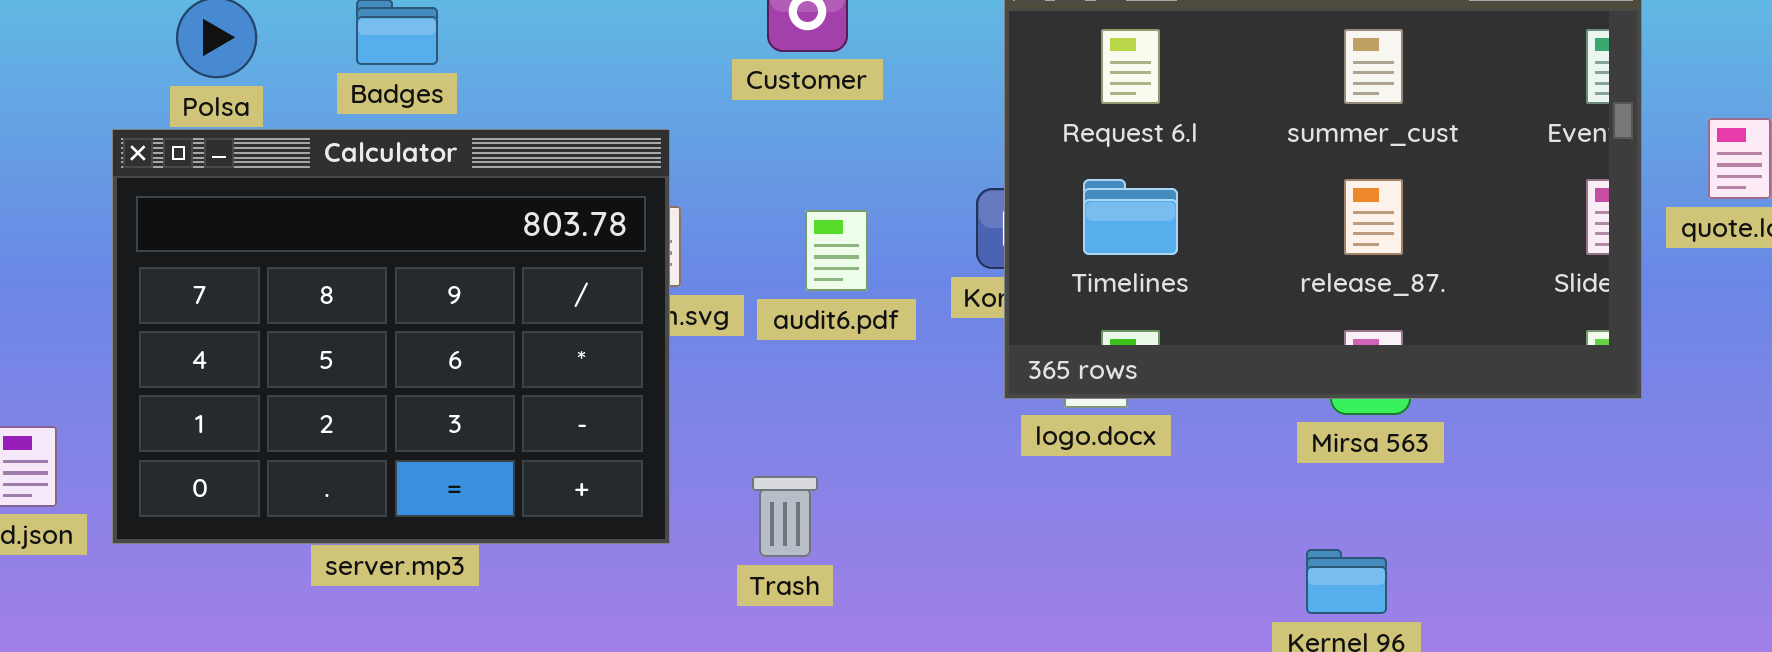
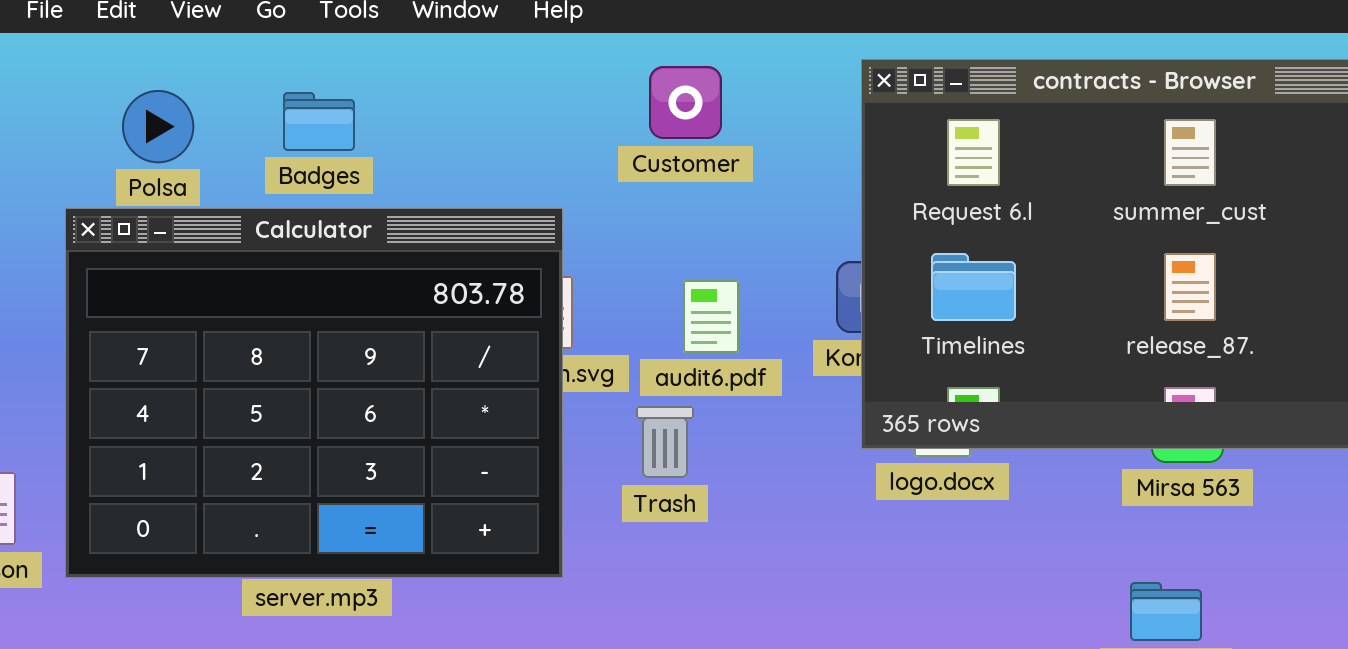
Trash: [752,476,818,557] -> [636,406,694,478], moved

